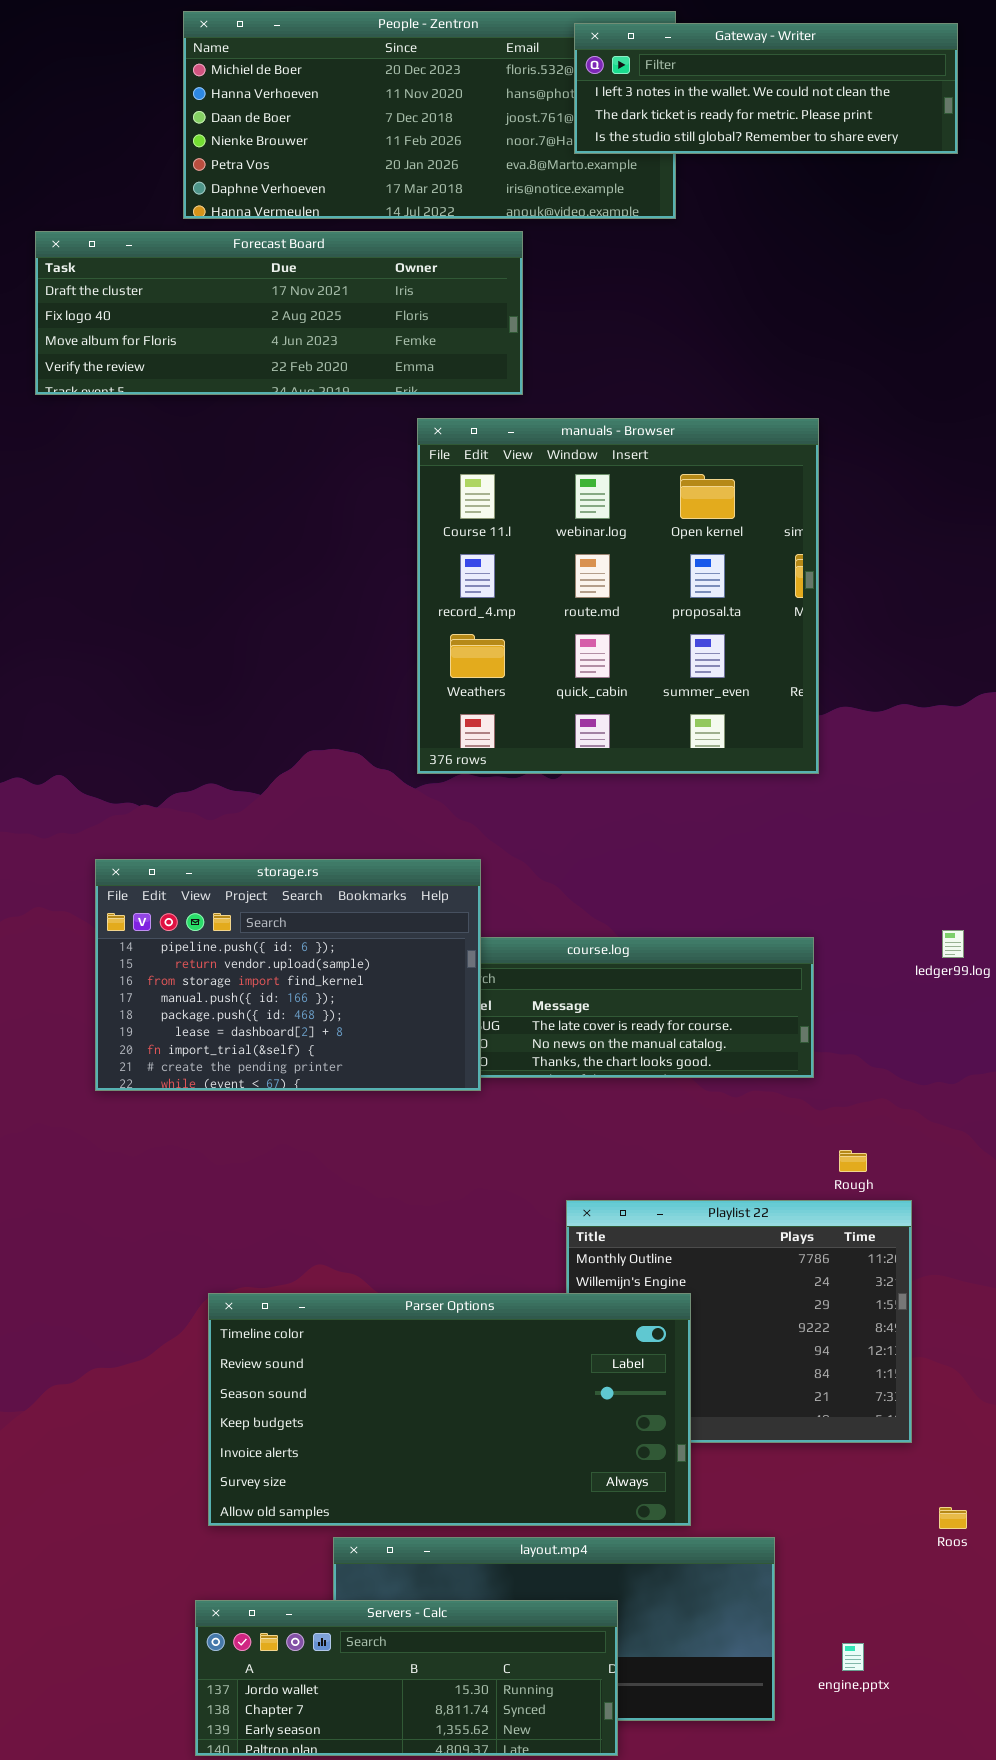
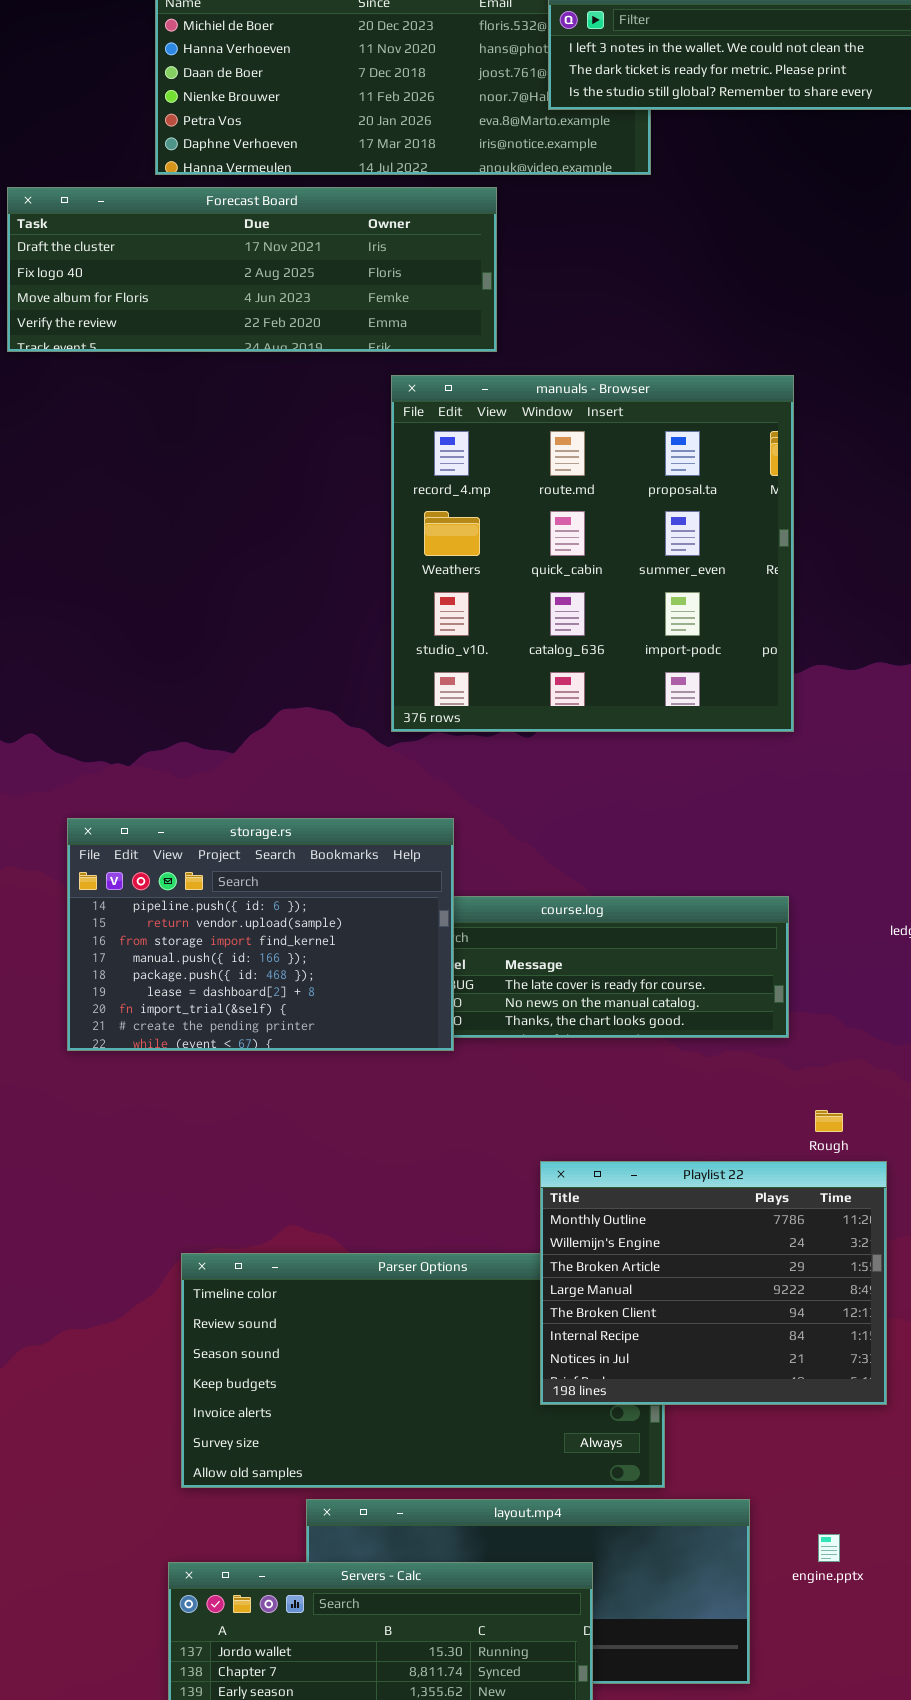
manuals - Browser: [417,418,819,774] -> [391,375,794,732], scrolled down 1 row
Playlist 22: [566,1200,912,1443] -> [540,1161,887,1405], raised
engine.pptx: [842,1643,864,1671] -> [818,1534,840,1562], moved

